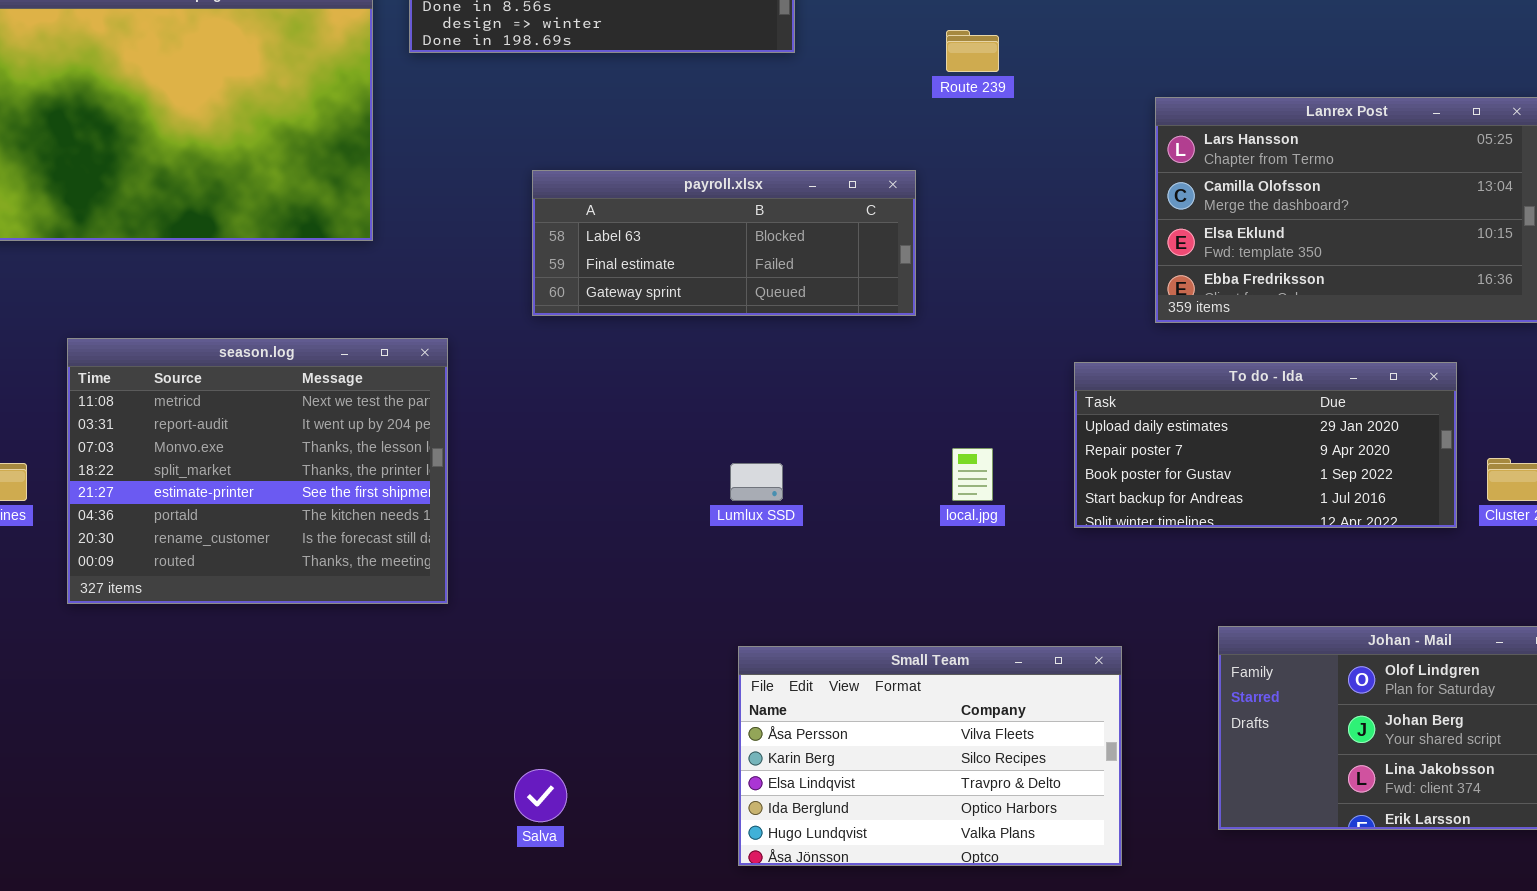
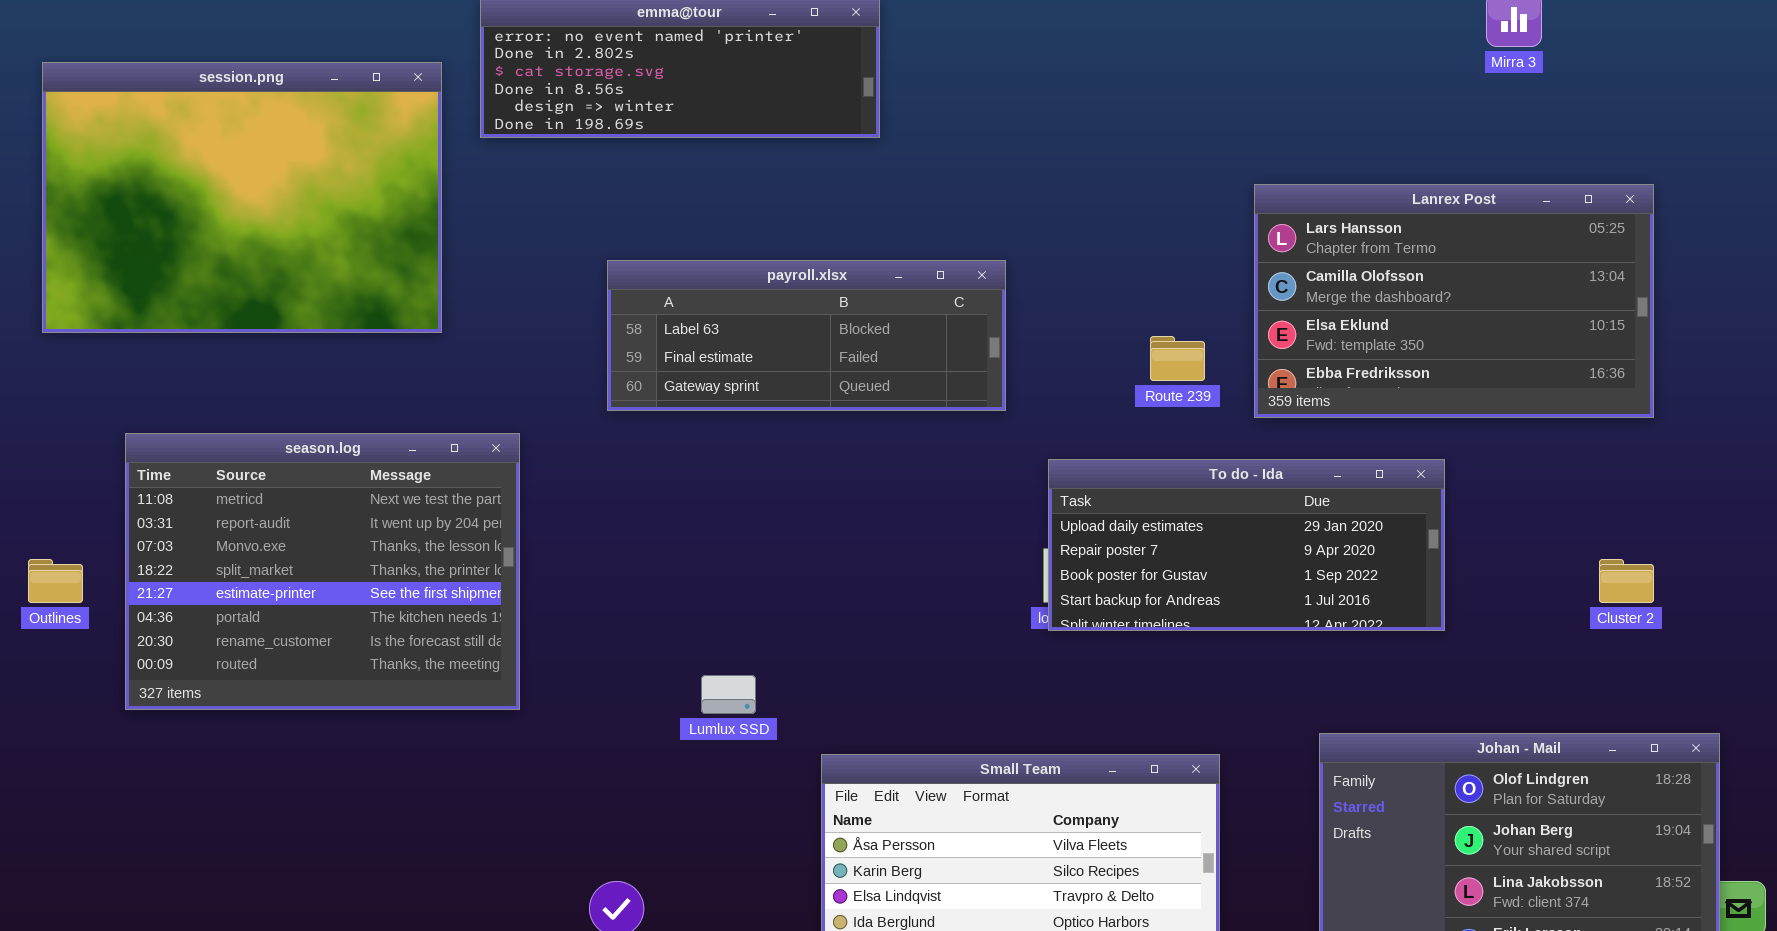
Route 239: [946,30,999,72] -> [1150,336,1205,381], moved
To do - Ida: [1074,362,1457,528] -> [1048,459,1445,631], moved
Lumlux SSD: [730,463,783,501] -> [701,675,756,714], moved

